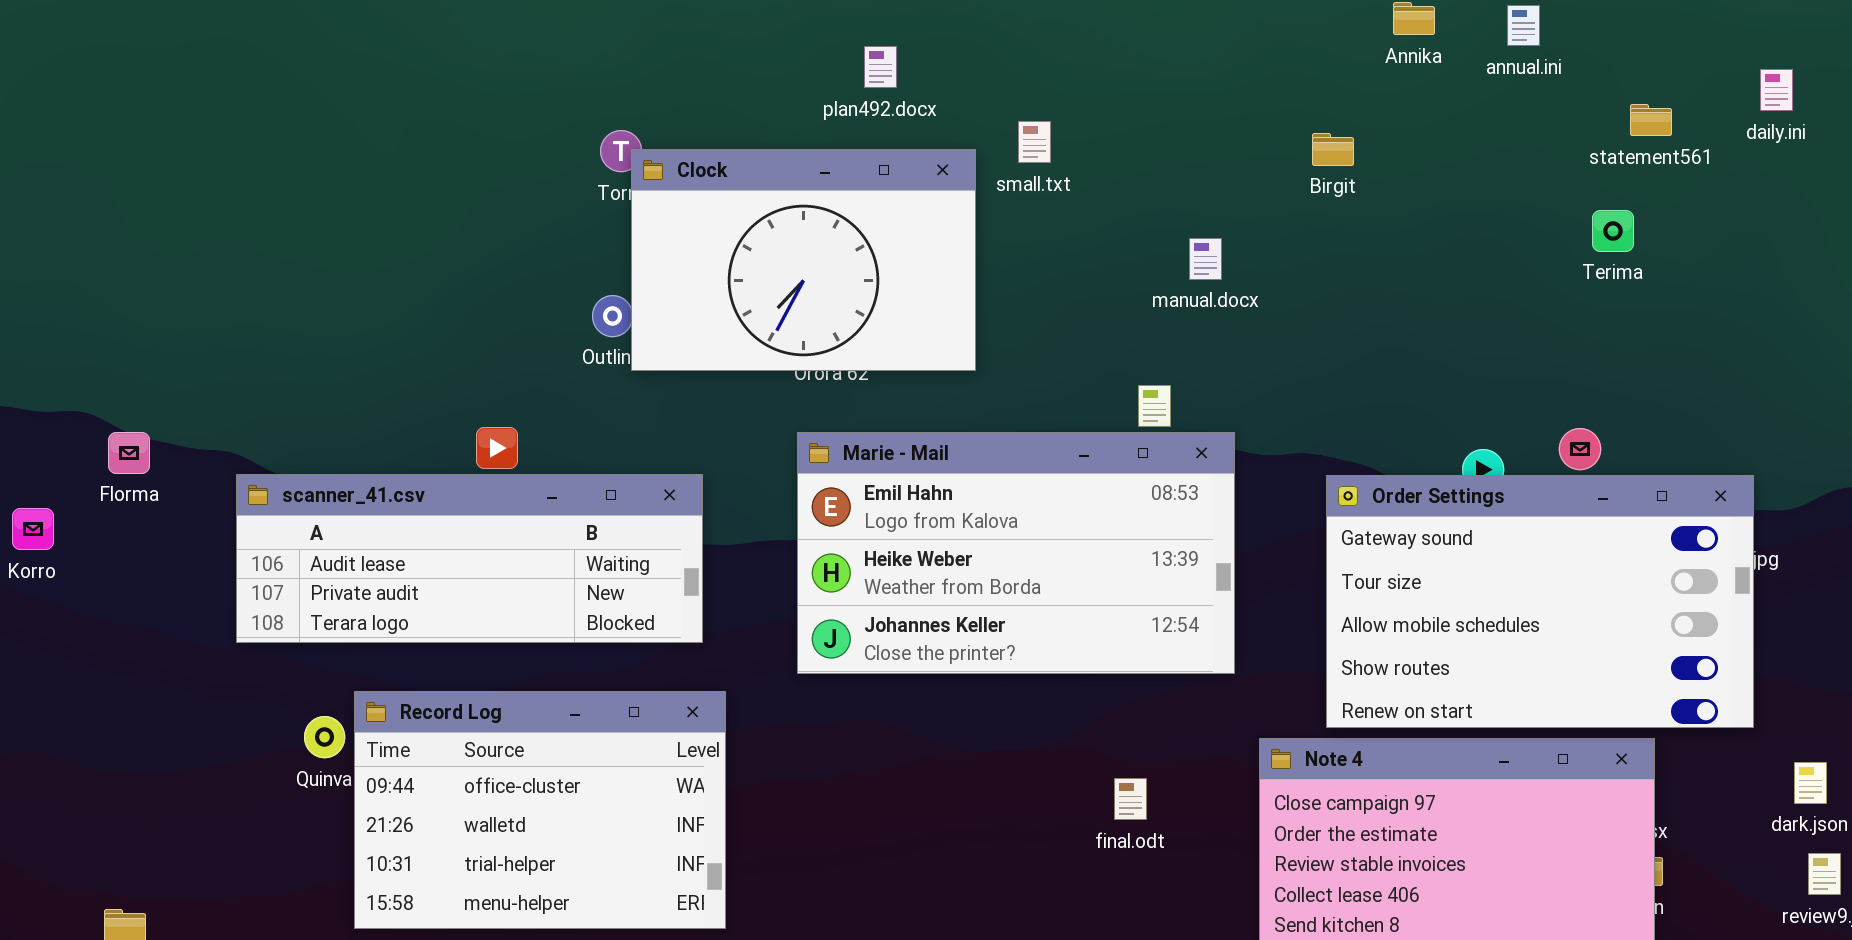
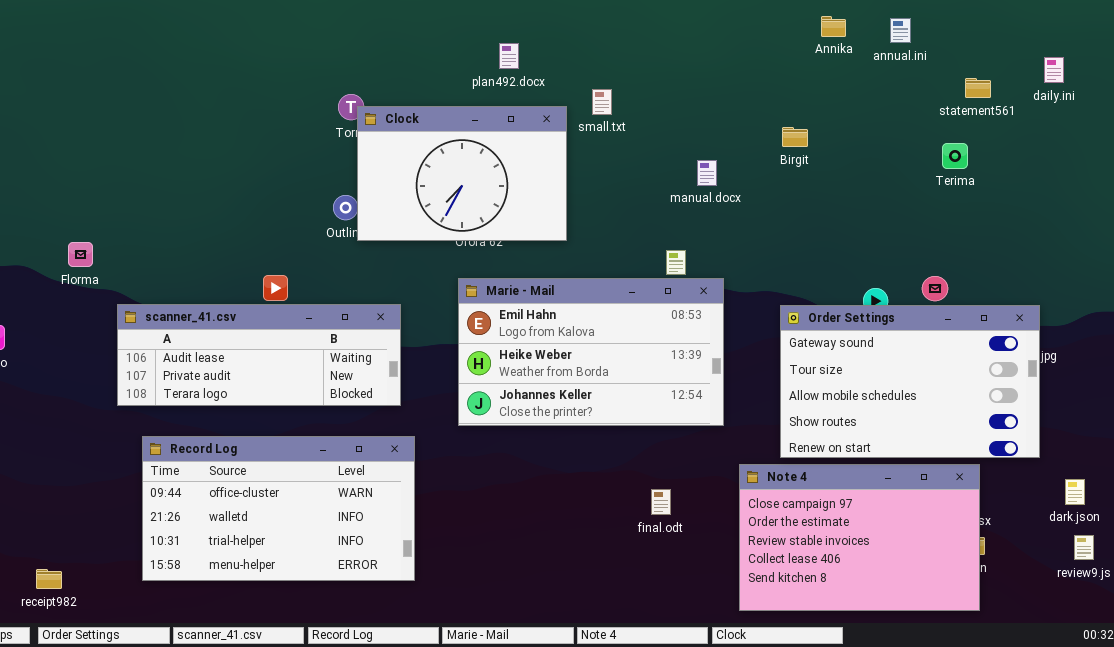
Birgit: [1312,133,1354,166] -> [782,127,808,147], moved
Florma: [108,432,150,474] -> [68,242,93,267], moved
Record Log: [354,691,726,929] -> [142,436,415,581], resized

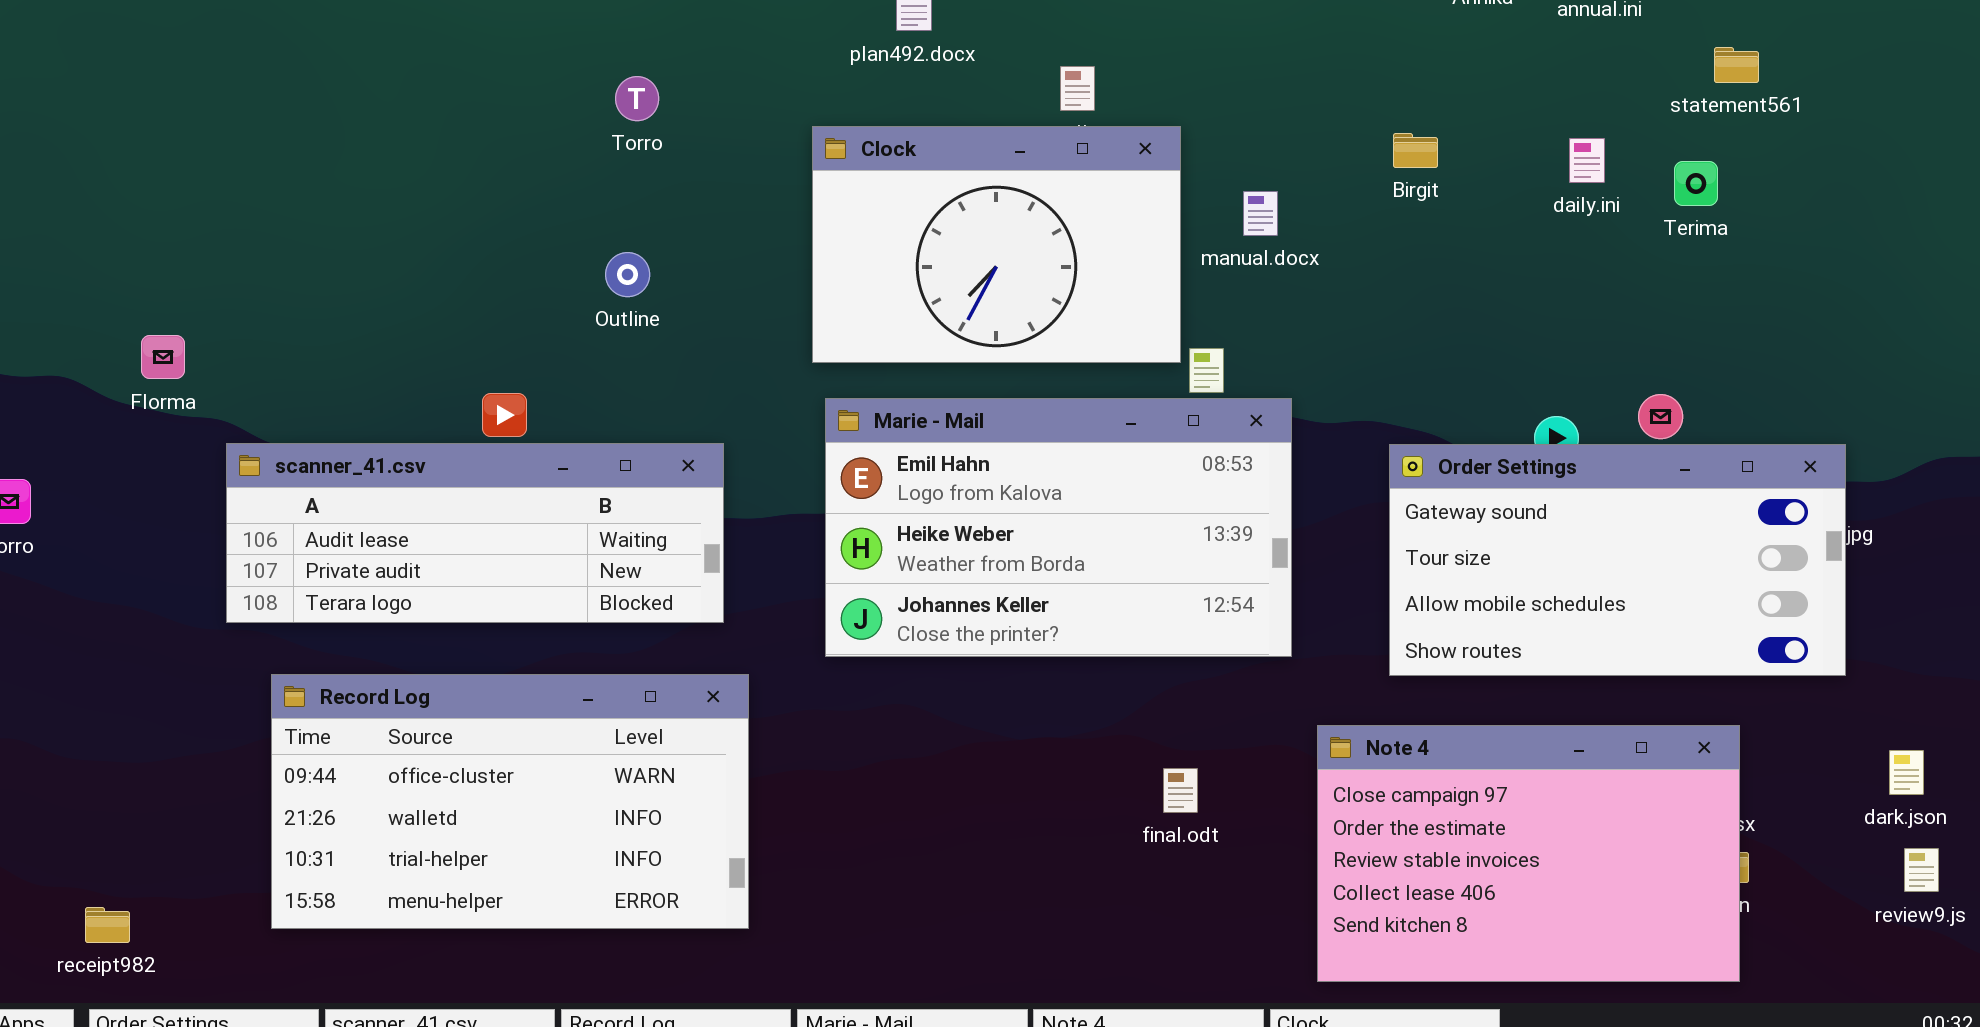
daily.ini: [1044,57,1064,83] -> [1569,138,1605,183], moved
Clock: [357,106,567,241] -> [812,126,1181,363], moved
Order Settings: [780,305,1040,458] -> [1389,444,1846,676], resized

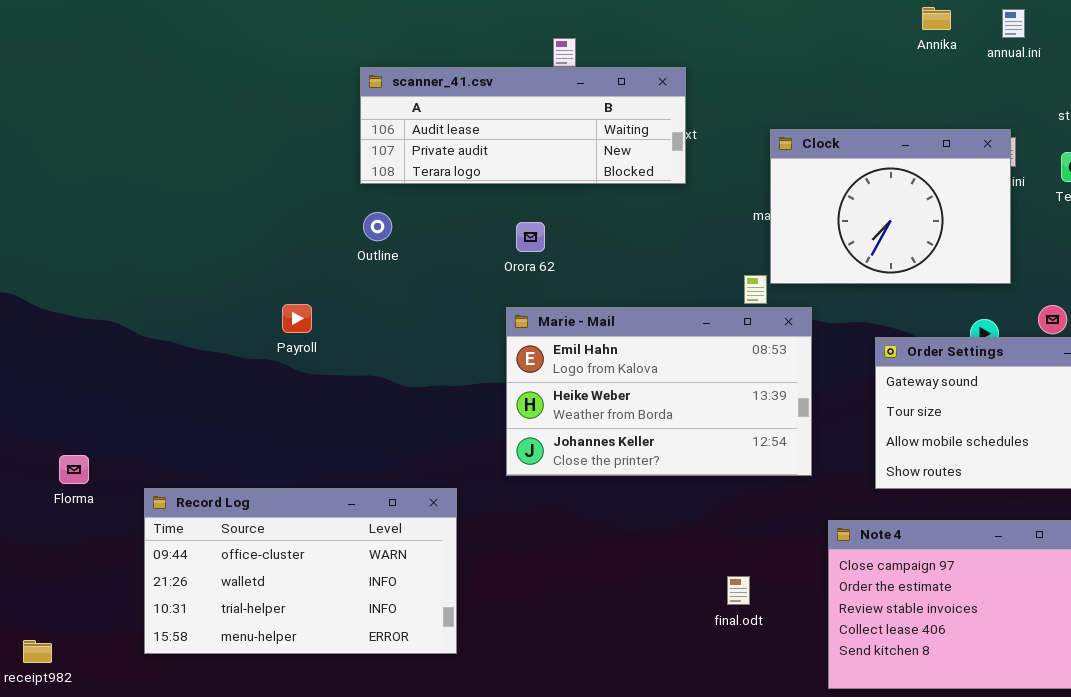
Clock: [812,126,1181,363] -> [770,129,1011,284], moved
Florma: [141,335,185,379] -> [59,455,89,484], moved
scanner_41.csv: [226,443,724,623] -> [360,67,686,184], moved
final.odt: [1163,768,1198,813] -> [727,576,750,605], moved

